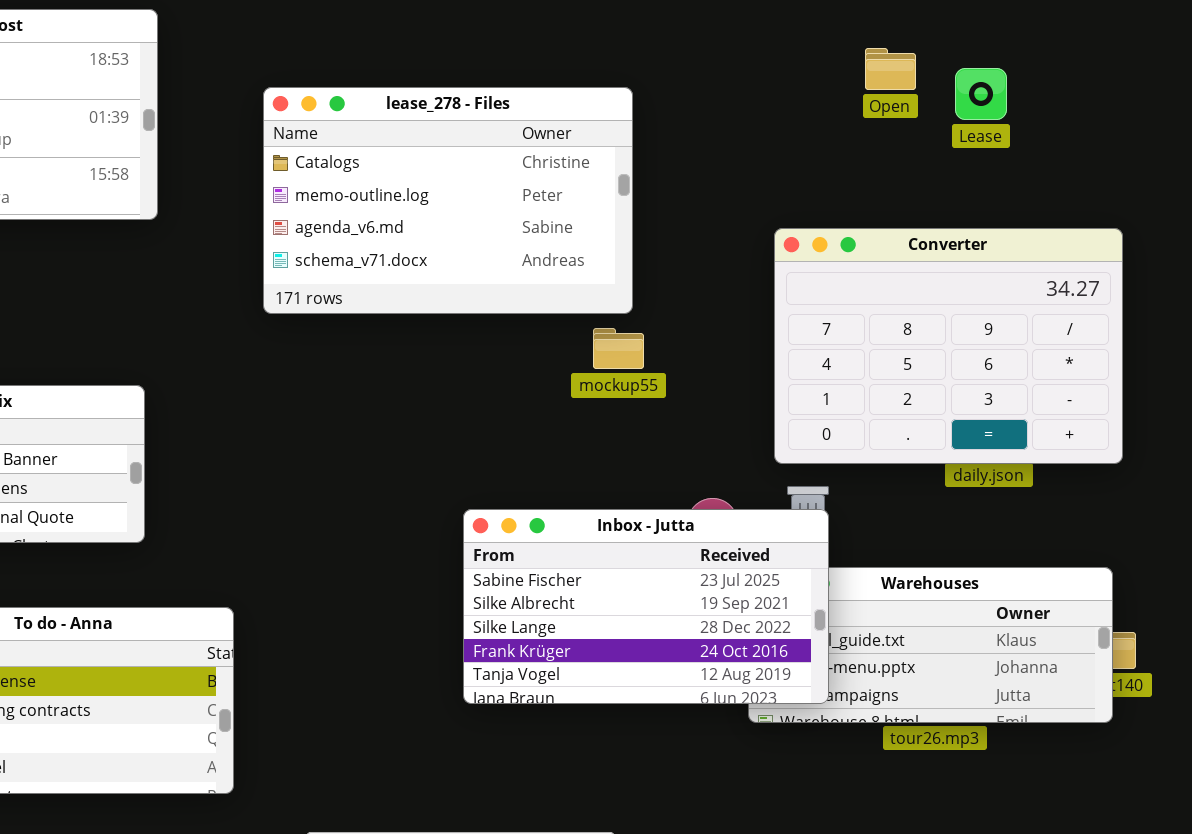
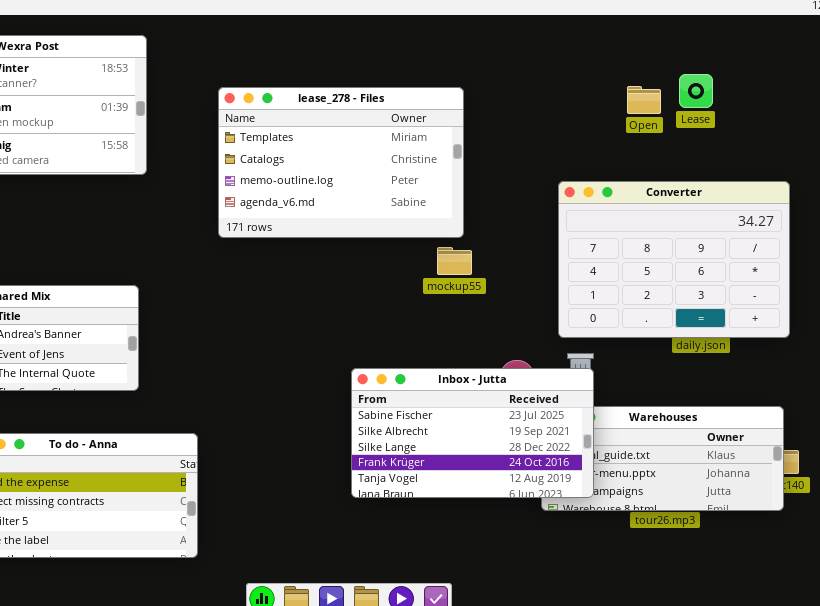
Open: [865,48,916,90] -> [627,86,661,114], moved
lease_278 - Files: [263,87,633,314] -> [218,87,464,238], scrolled up 1 row

